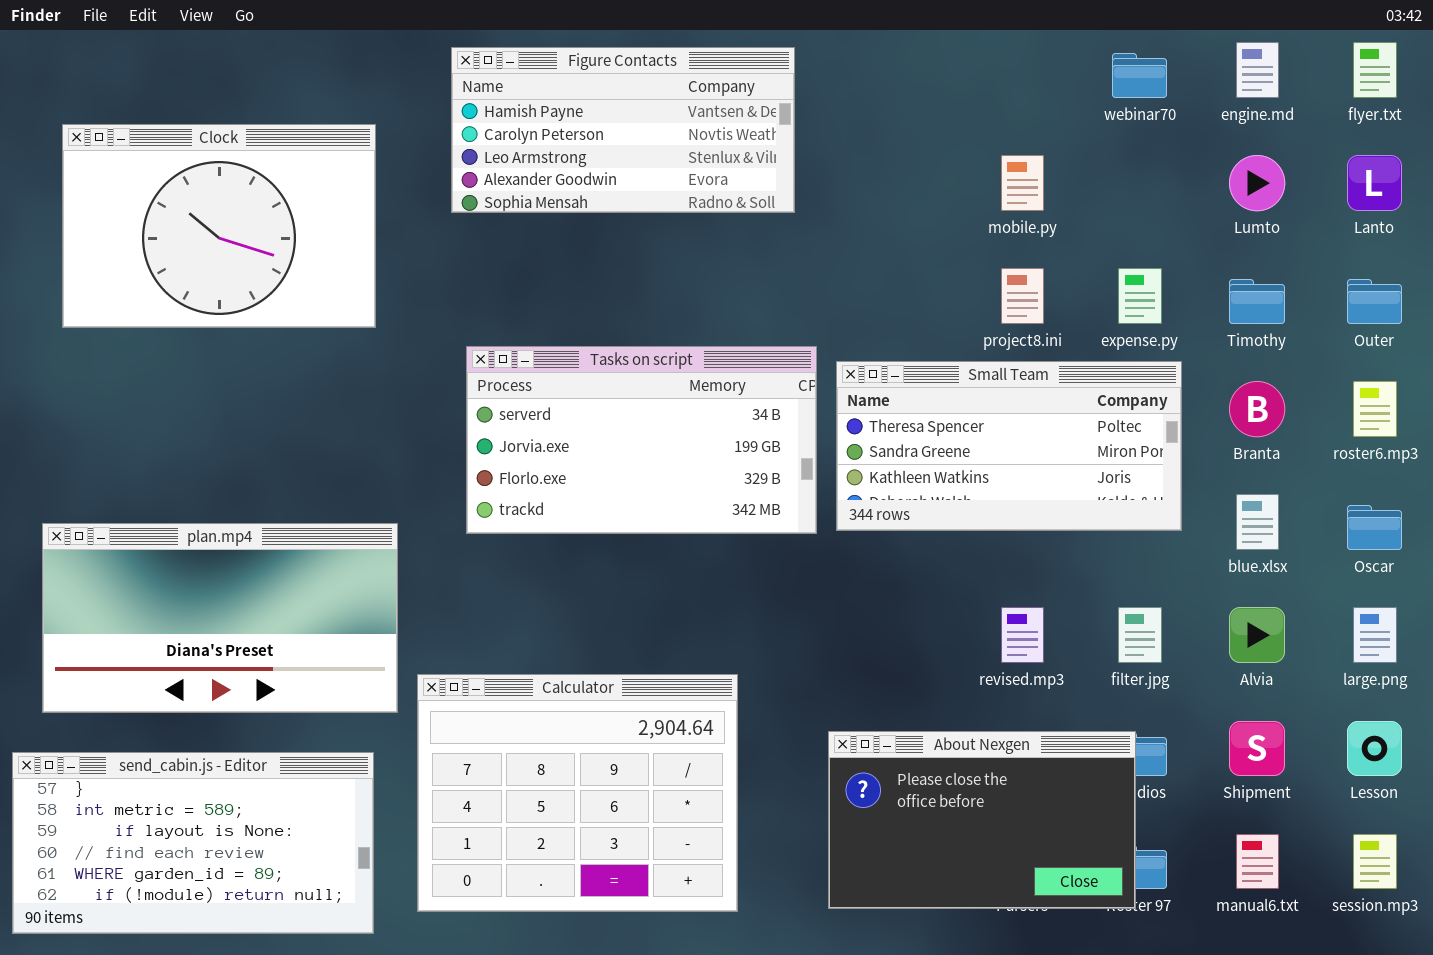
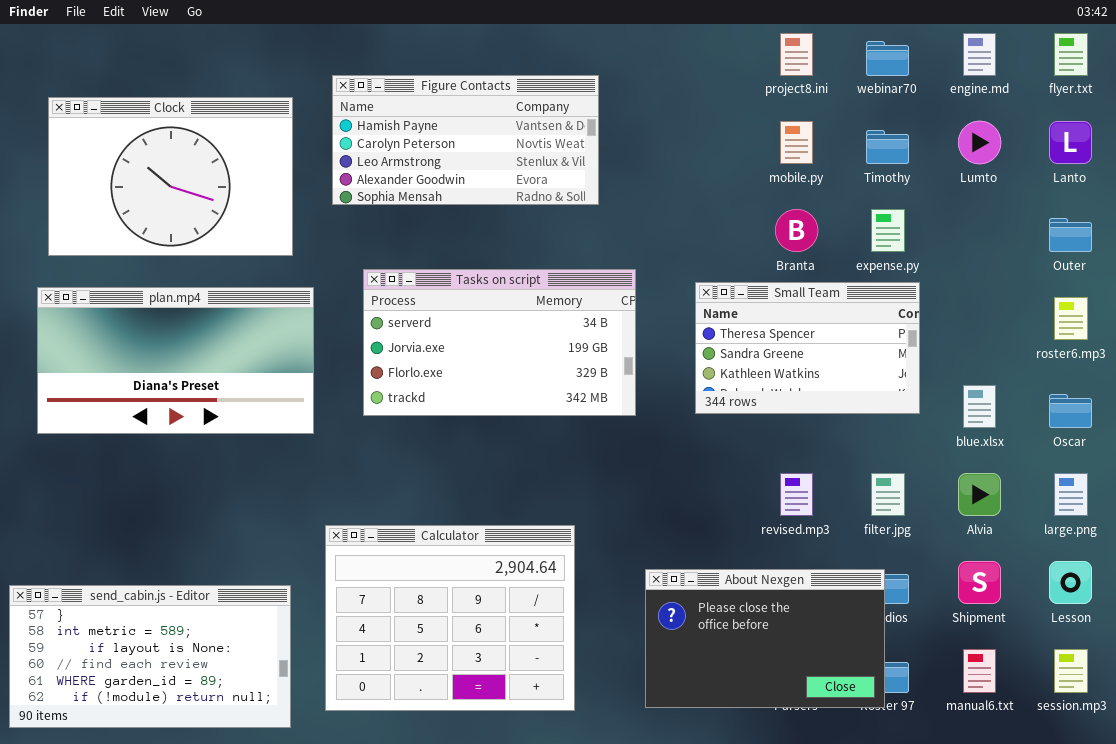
Figure Contacts: [451,47,795,213] -> [332,75,599,205], moved
project8.ini: [1001,268,1044,324] -> [780,33,813,76], moved
Timothy: [1229,279,1285,324] -> [866,130,909,164], moved
Small Team: [836,361,1182,531] -> [695,282,920,414], resized
Branta: [1229,381,1285,437] -> [775,209,818,252], moved
plan.mp4: [42,523,398,713] -> [37,287,314,434], moved

